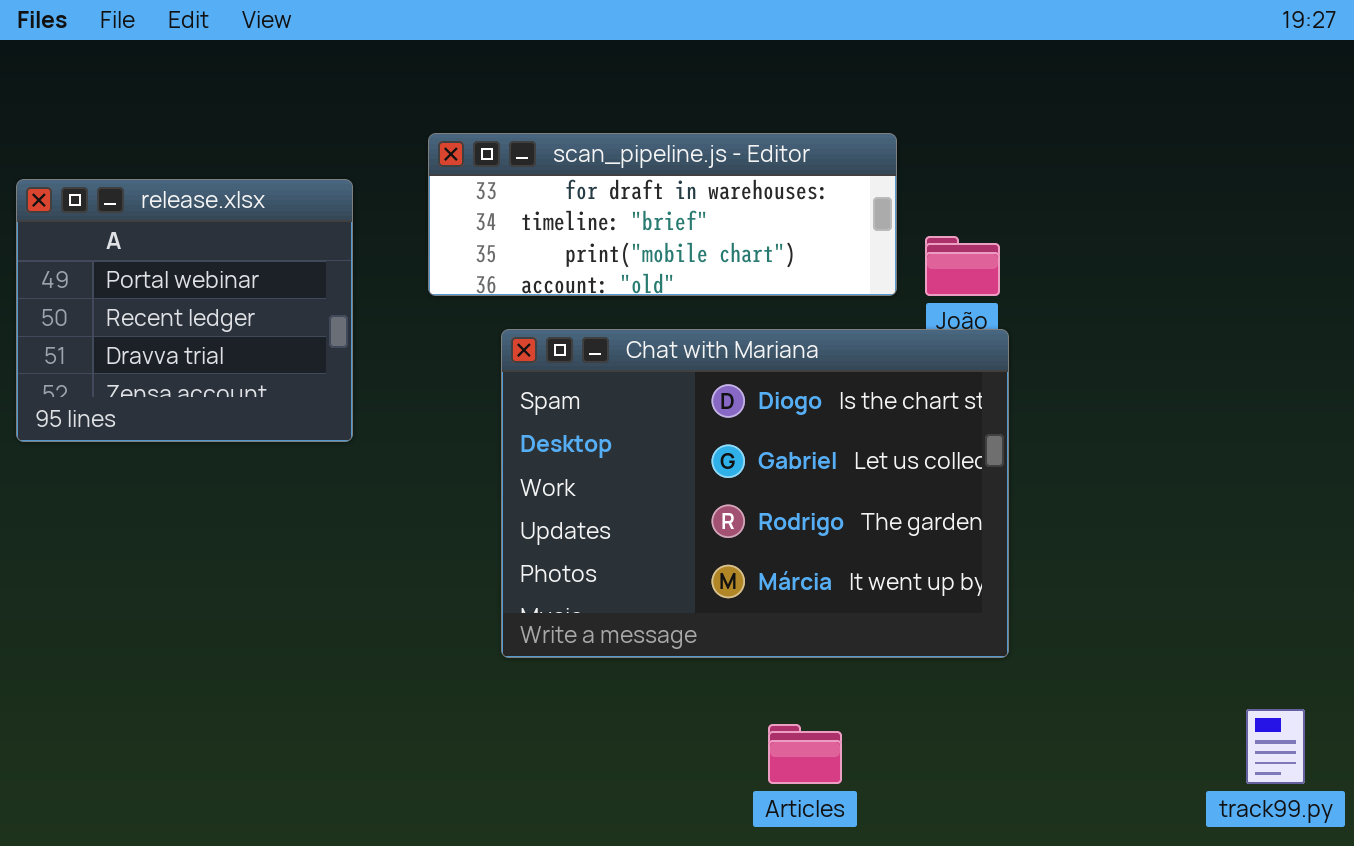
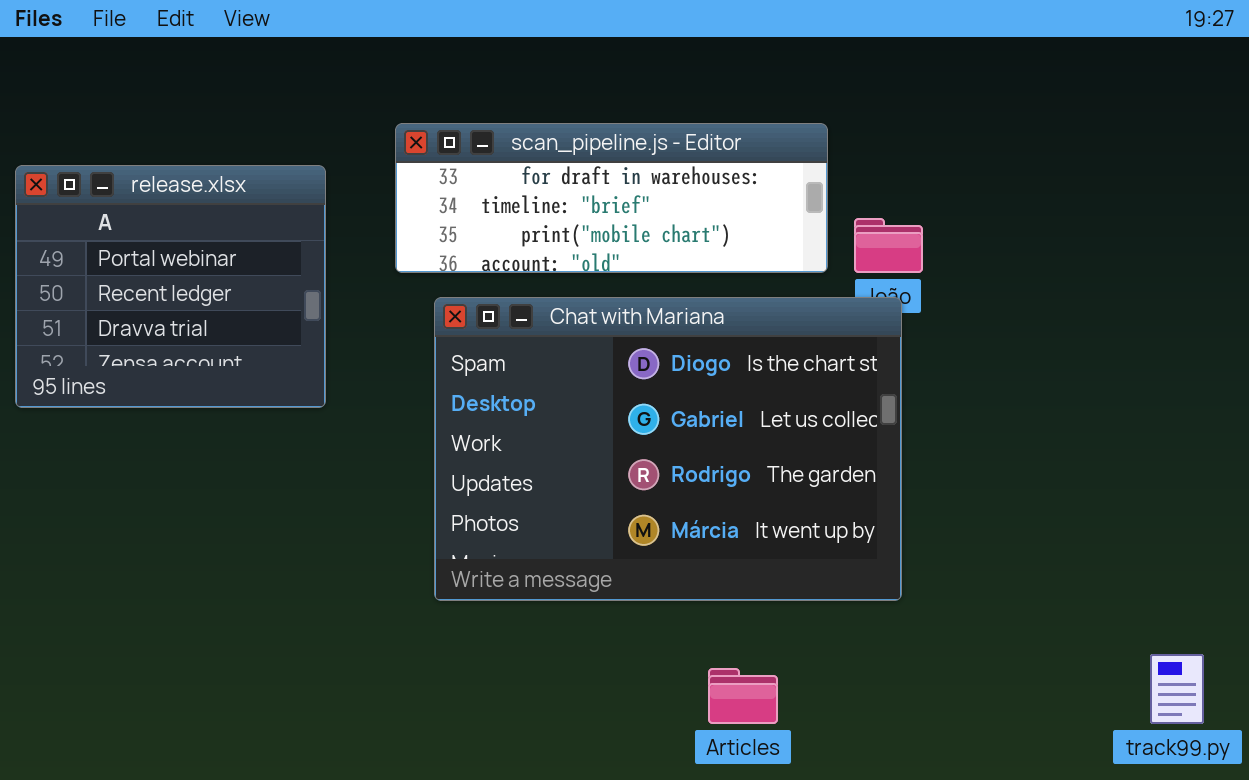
Chat with Mariana: [501,329,1009,658] -> [434,297,902,601], moved

